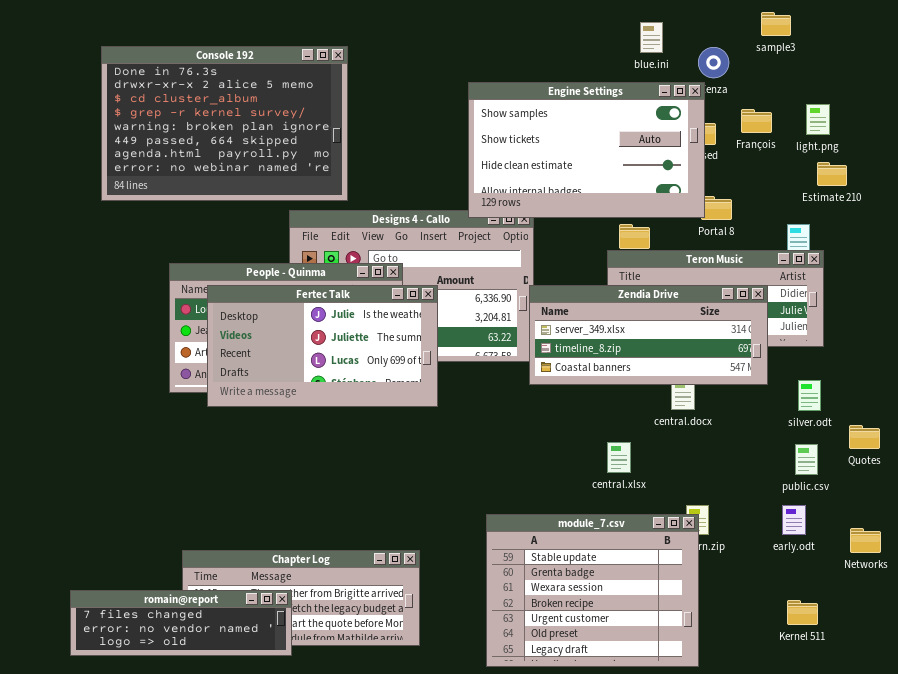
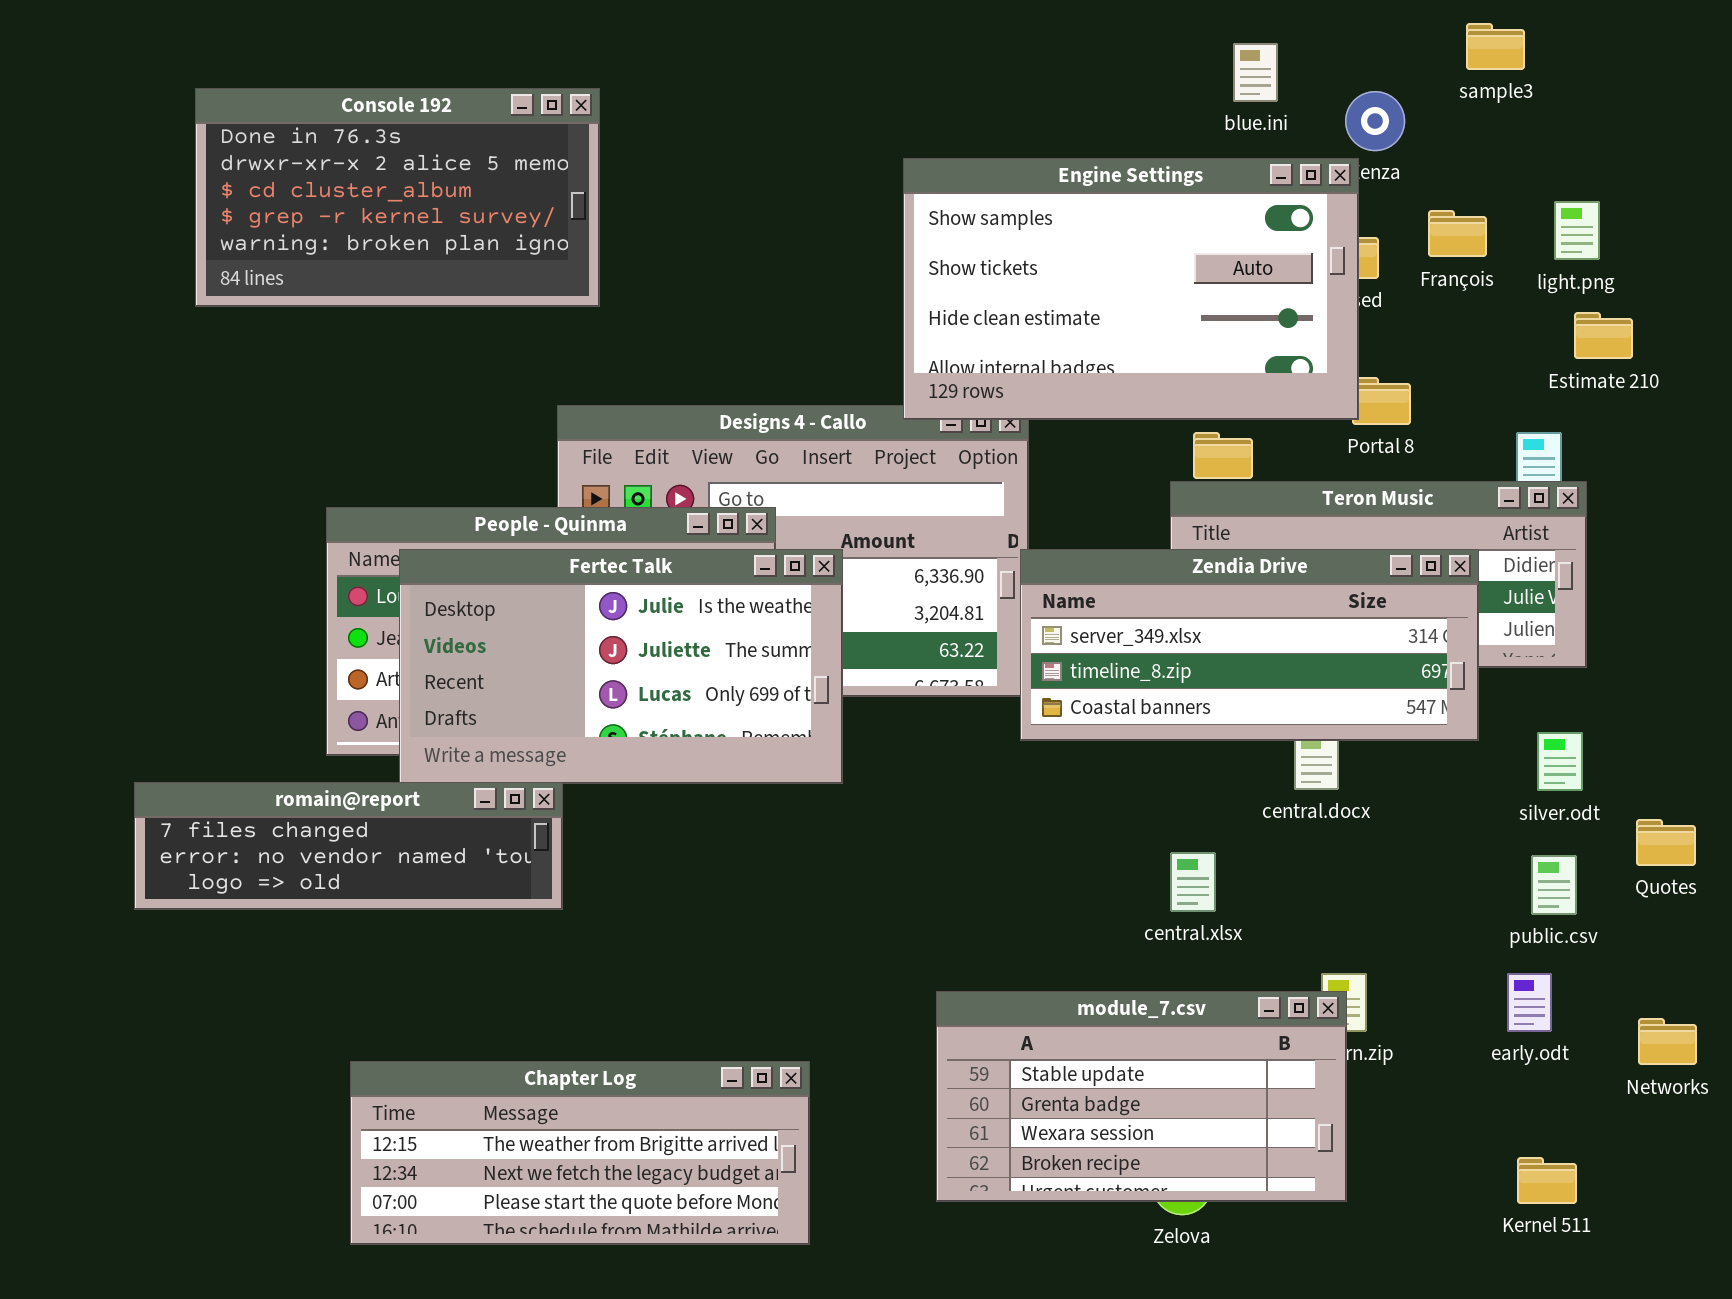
Console 192: [101,46,348,201] -> [195,88,600,307], resized
module_7.csv: [486,514,699,667] -> [936,991,1347,1202], resized
romain@report: [70,590,292,656] -> [134,782,563,910], moved

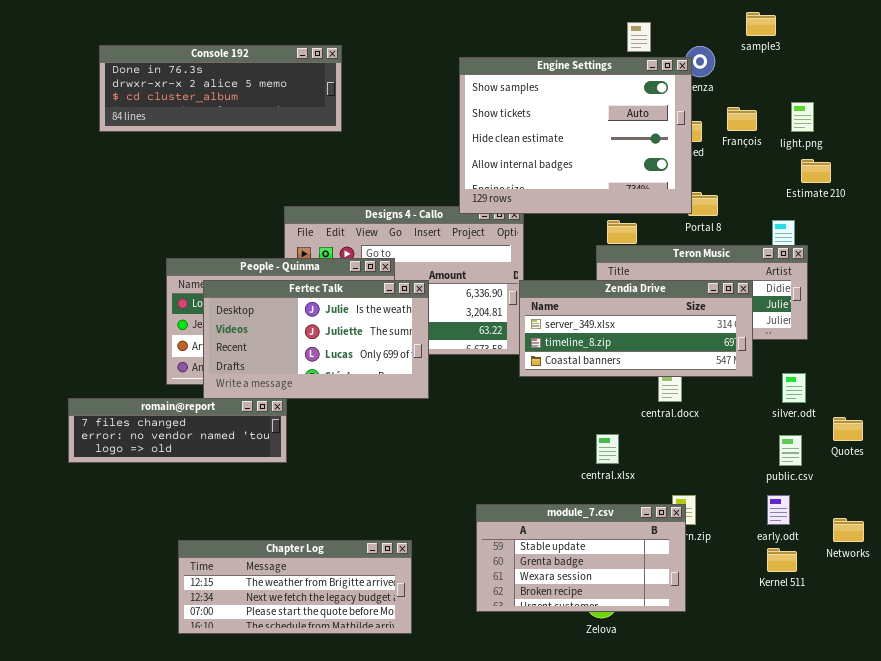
Console 192: [195,88,600,307] -> [99,45,342,132], resized
Engine Settings: [903,158,1359,420] -> [459,57,692,214], resized
Kernel 511: [1517,1157,1577,1204] -> [767,548,797,572], moved

